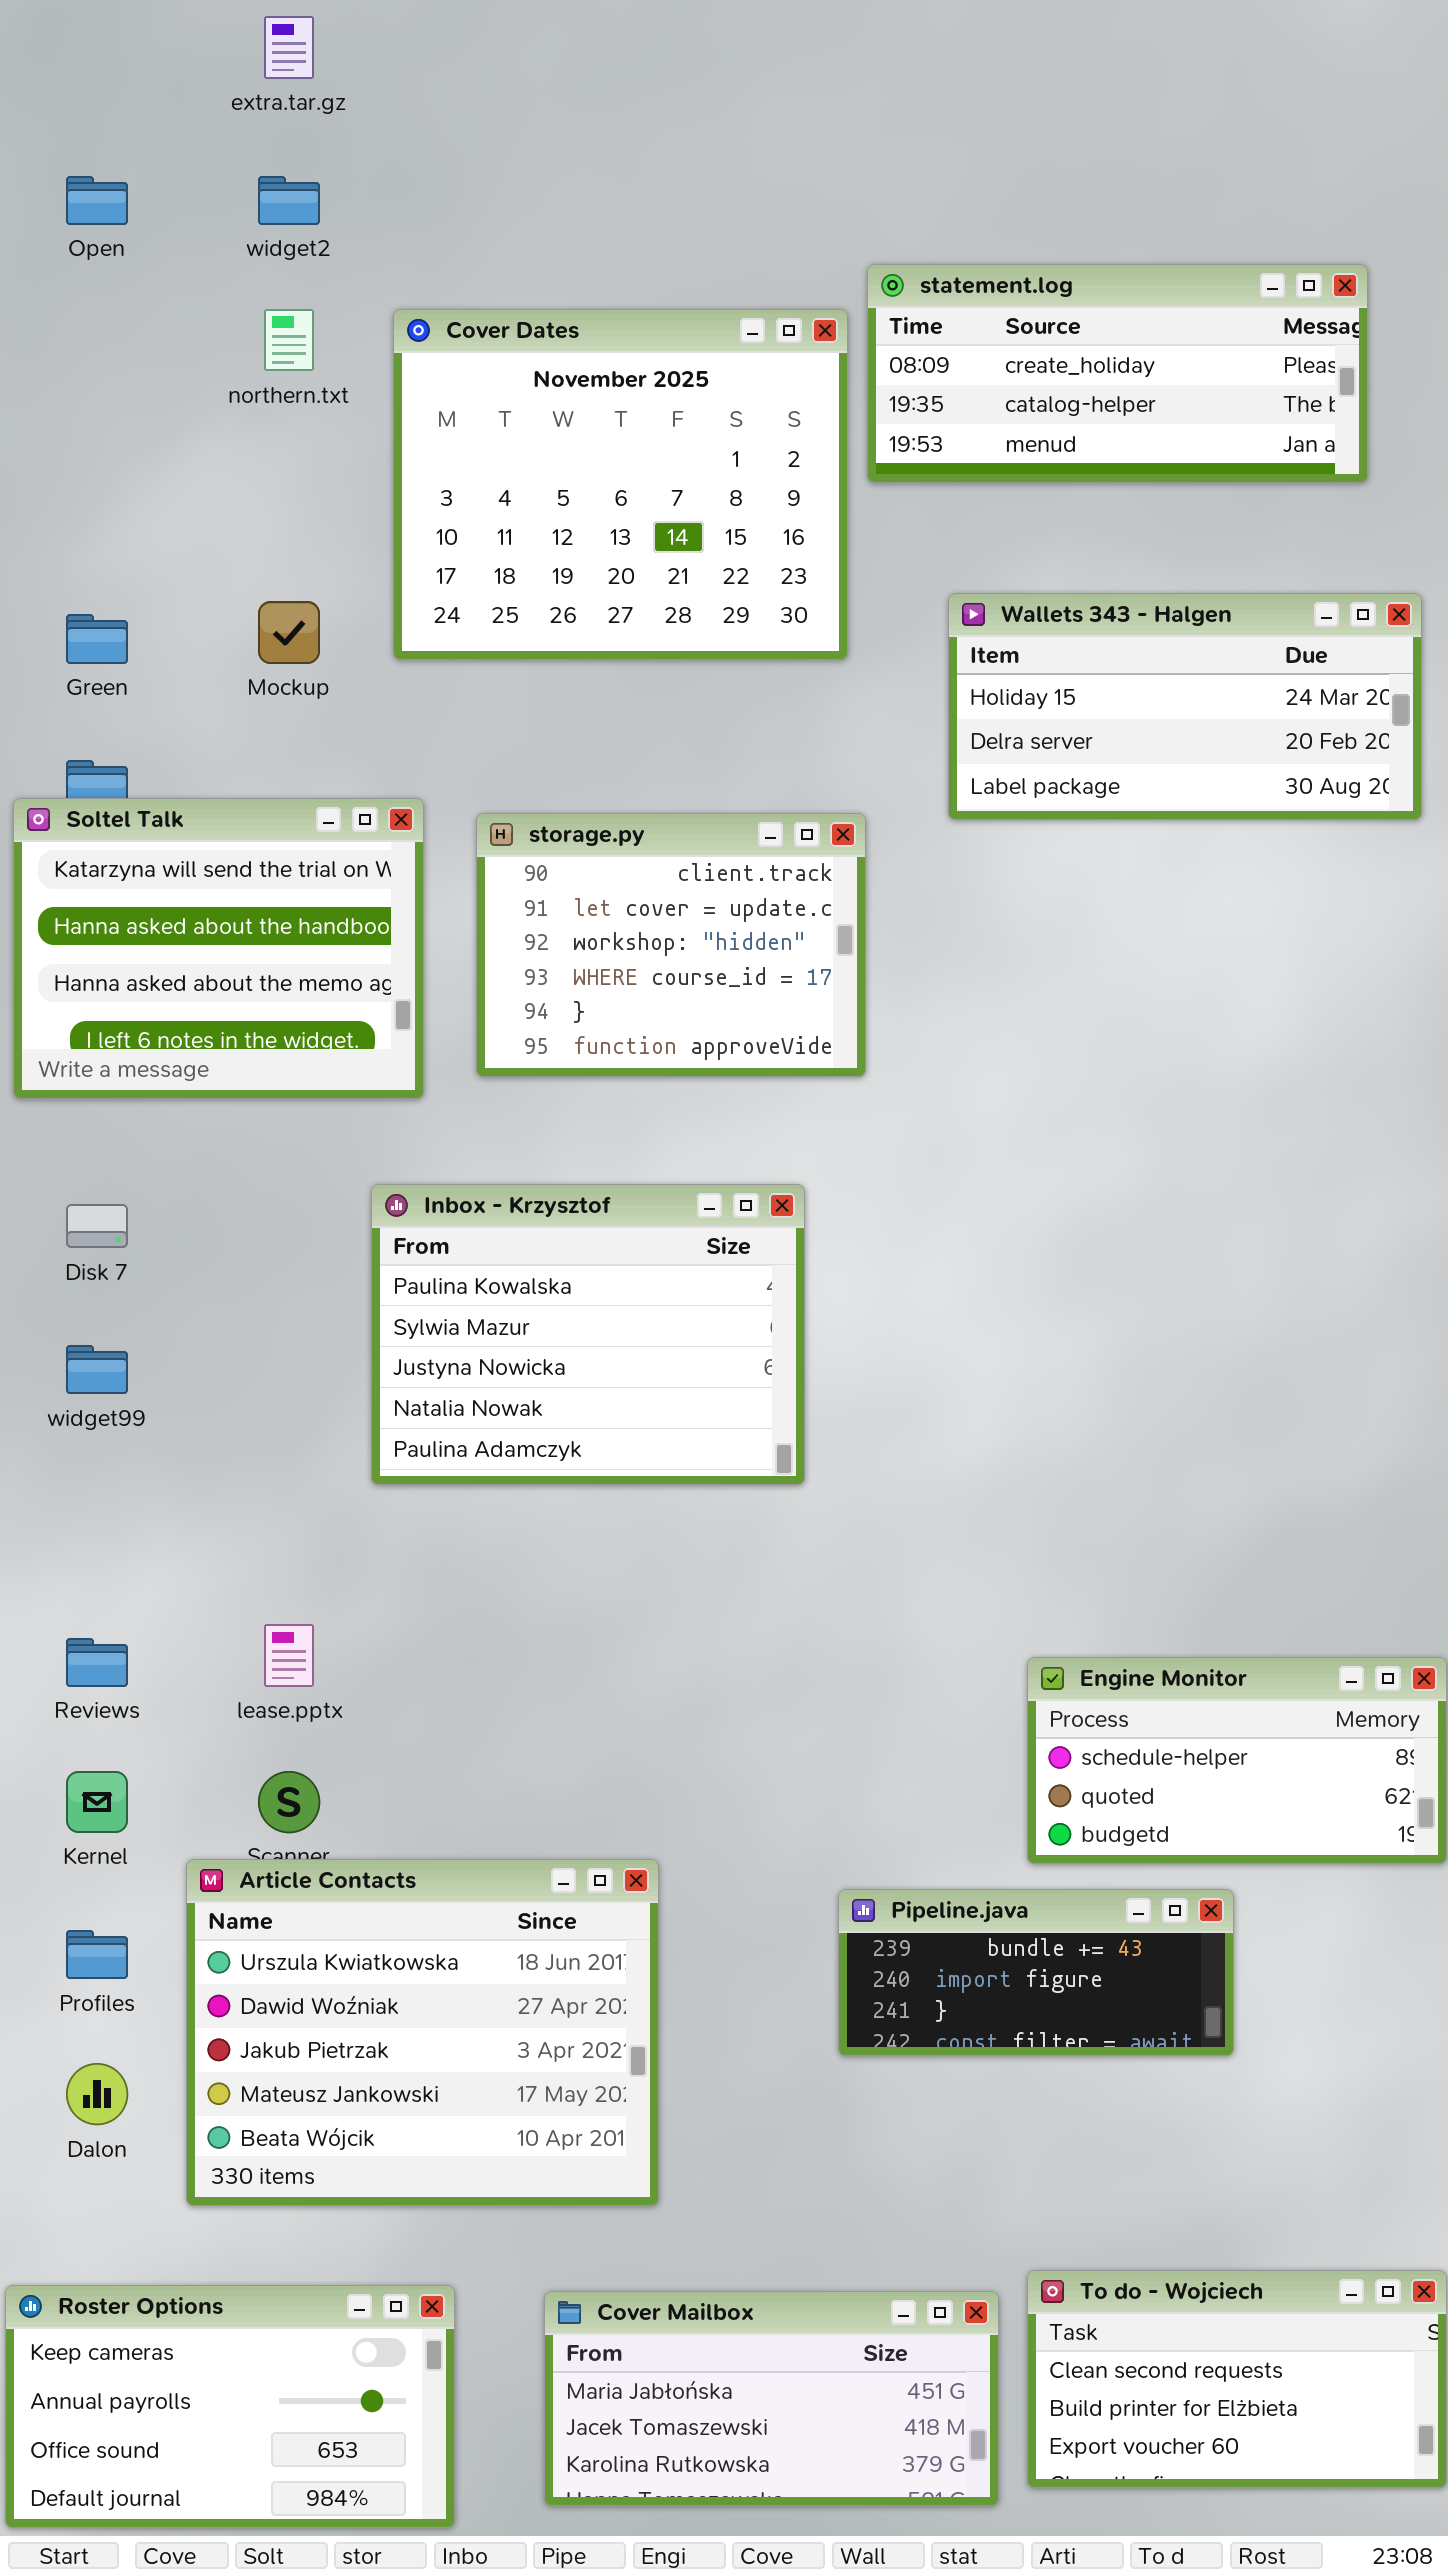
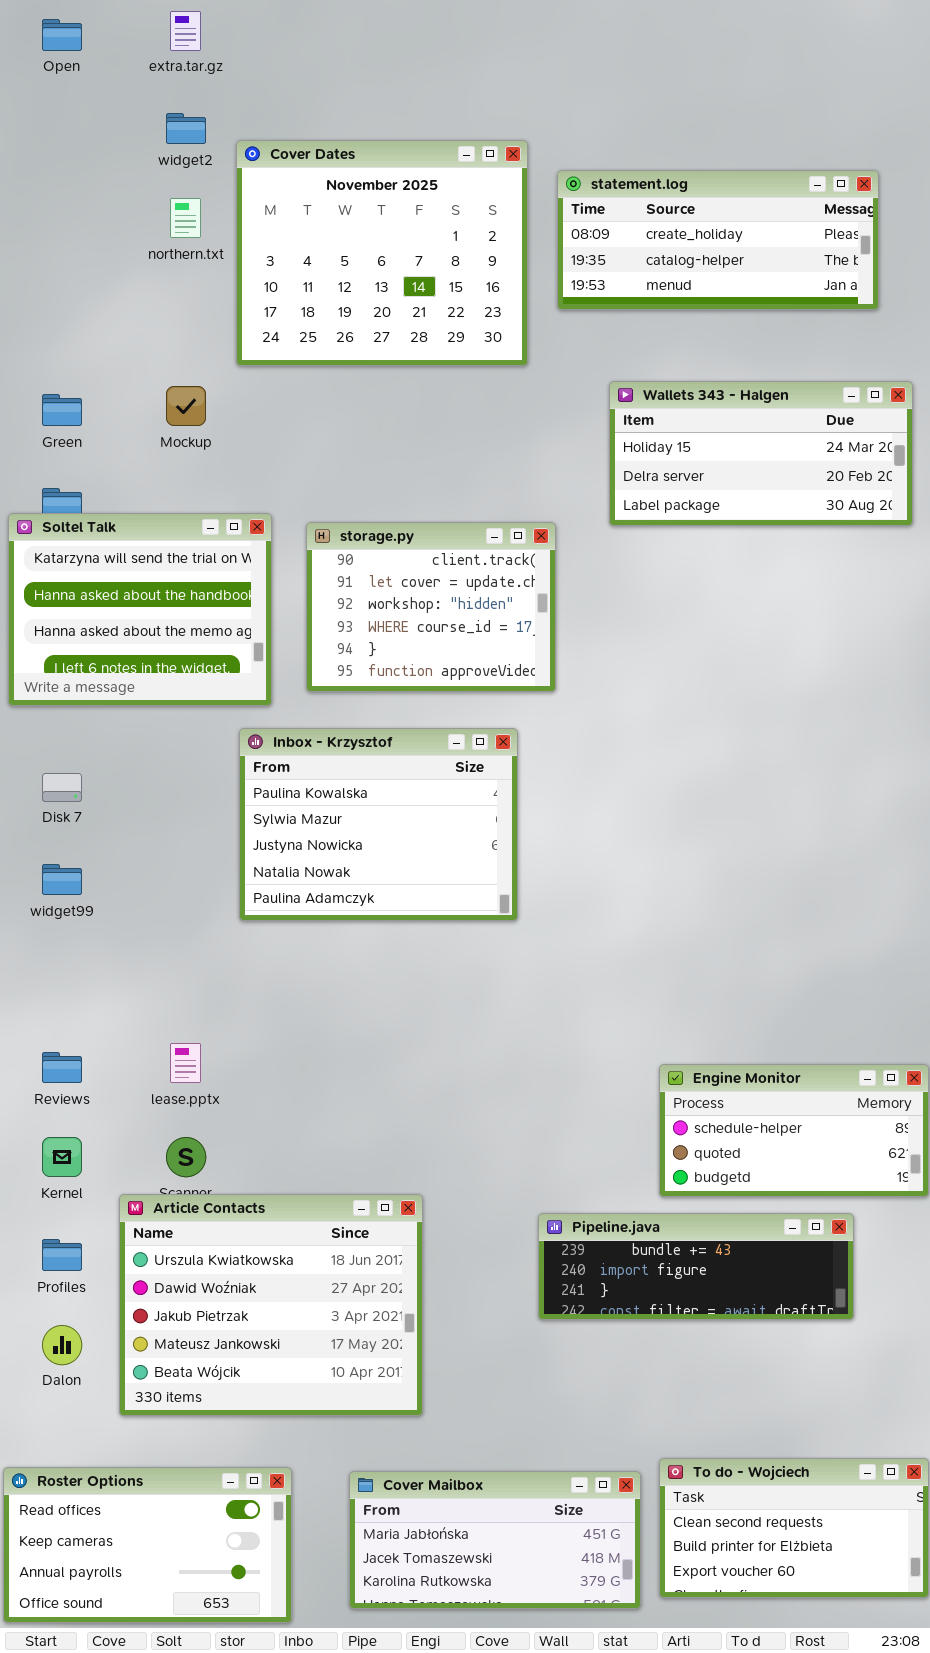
Open: [66,176,128,225] -> [42,19,82,51], moved
Cover Dates: [393,309,848,660] -> [236,140,528,366], moved
Inbox - Krzysztof: [371,1184,805,1485] -> [239,728,518,921], moved
Pipeline.java: [838,1889,1234,2056] -> [538,1213,854,1320], resized
Roster Options: [5,2285,455,2528] -> [3,1467,292,1623], scrolled up 1 row

